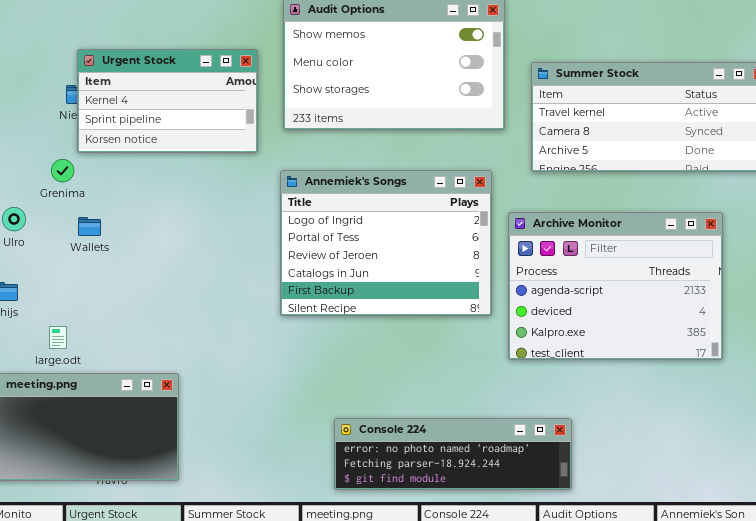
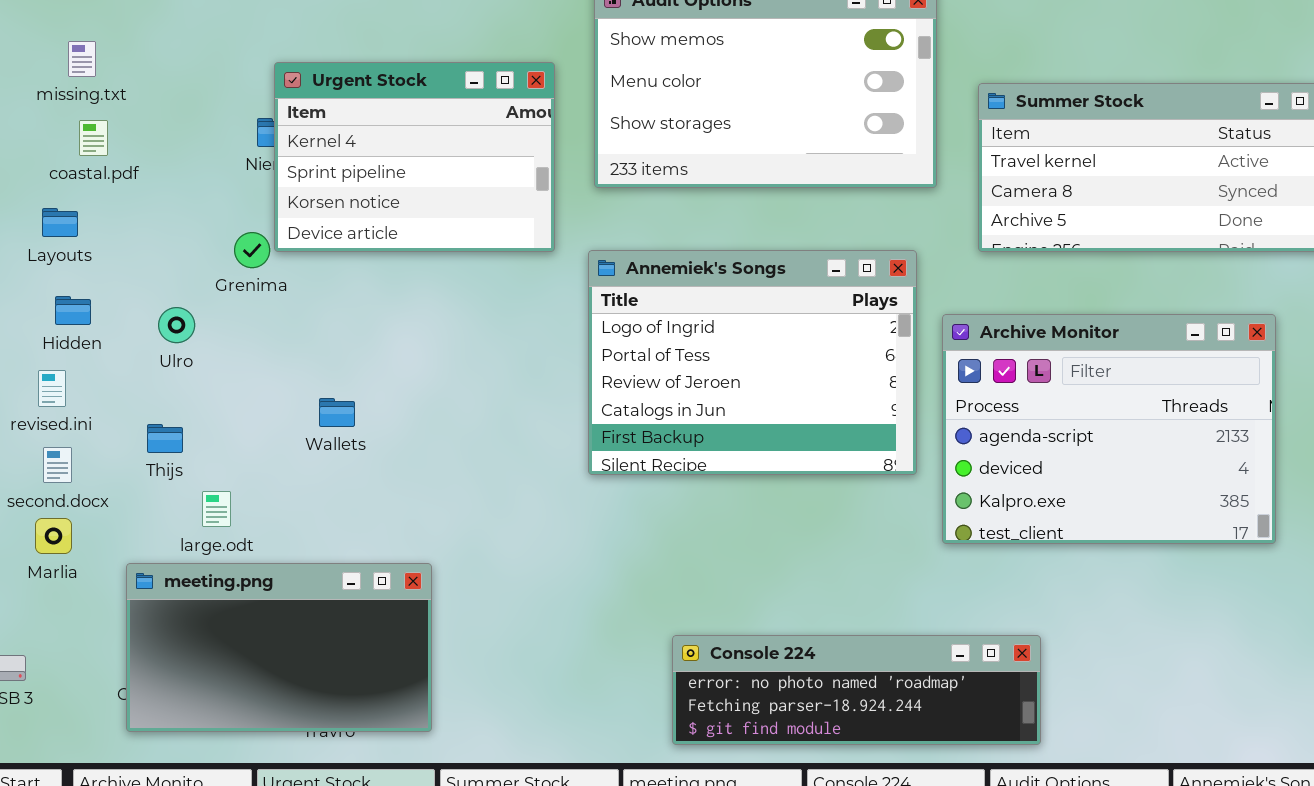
Urgent Stock: [77,49,258,153] -> [274,62,555,252], resized
Wallets: [78,217,101,236] -> [319,398,355,427], moved
large.odt: [49,326,67,349] -> [202,491,231,527], moved

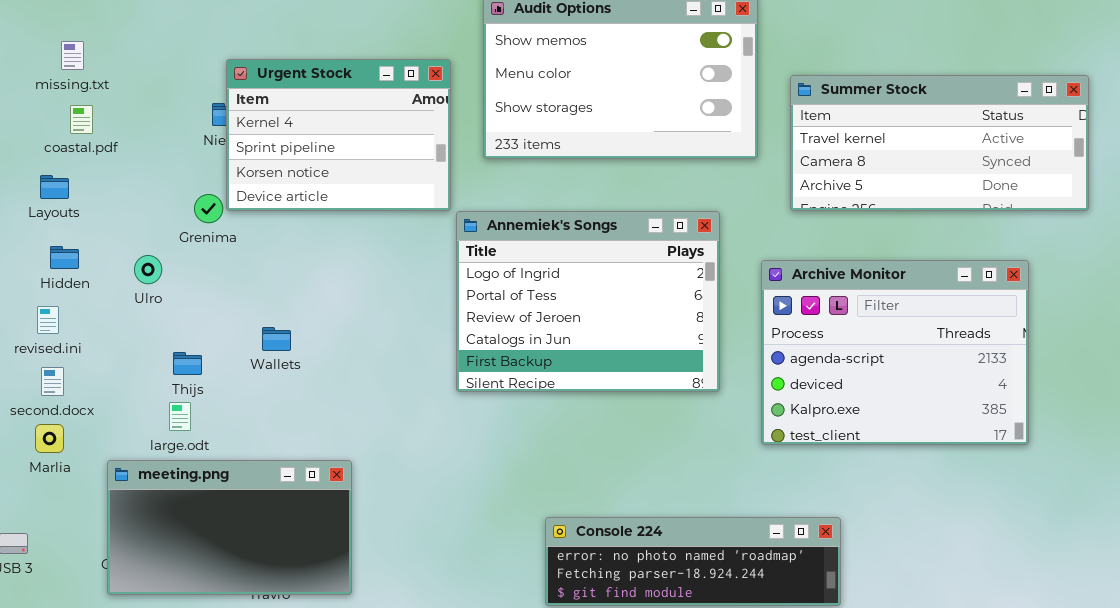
Annemiek's Songs: [588,250,917,475] -> [456,211,720,392], moved
Thijs: [147,424,183,453] -> [173,352,202,375], moved

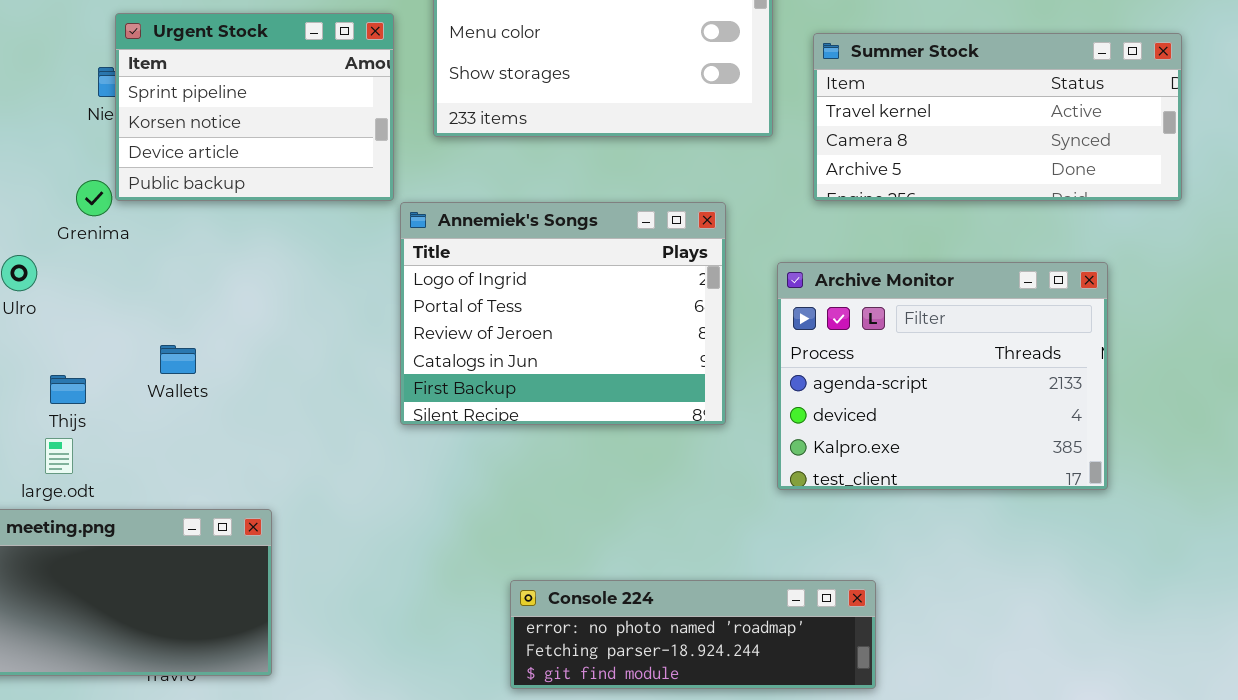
Urgent Stock: [226,59,451,211] -> [115,13,394,201], scrolled down 1 row

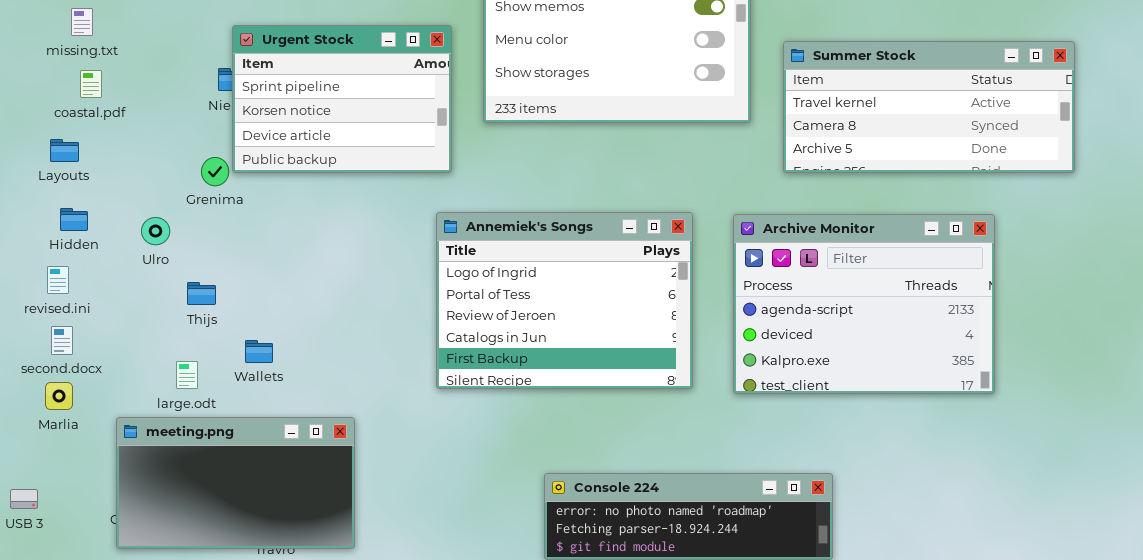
Annemiek's Songs: [400,202,726,425] -> [436,212,693,389], moved
Archive Monitor: [777,262,1108,490] -> [733,214,995,394], moved
Wallets: [160,345,196,374] -> [245,340,273,363], moved
Thijs: [50,375,86,404] -> [187,282,216,305], moved

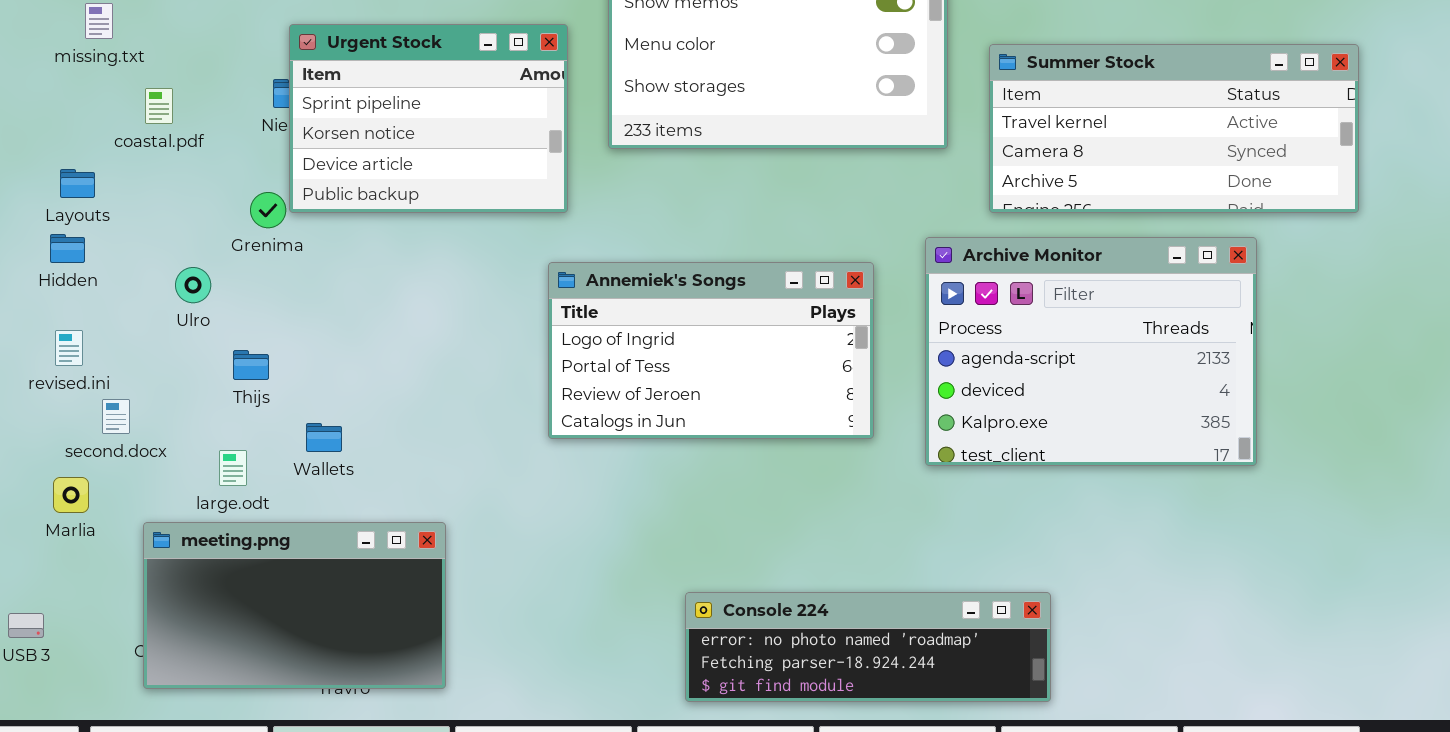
coastal.pdf: [80,70,102,98] -> [145,88,173,124], moved
Hidden: [60,208,88,231] -> [50,234,85,263], moved
Annemiek's Songs: [436,212,693,389] -> [548,262,874,439], resized
Archive Monitor: [733,214,995,394] -> [925,237,1257,466], moved
second.docx: [51,326,73,355] -> [102,399,130,434], moved

